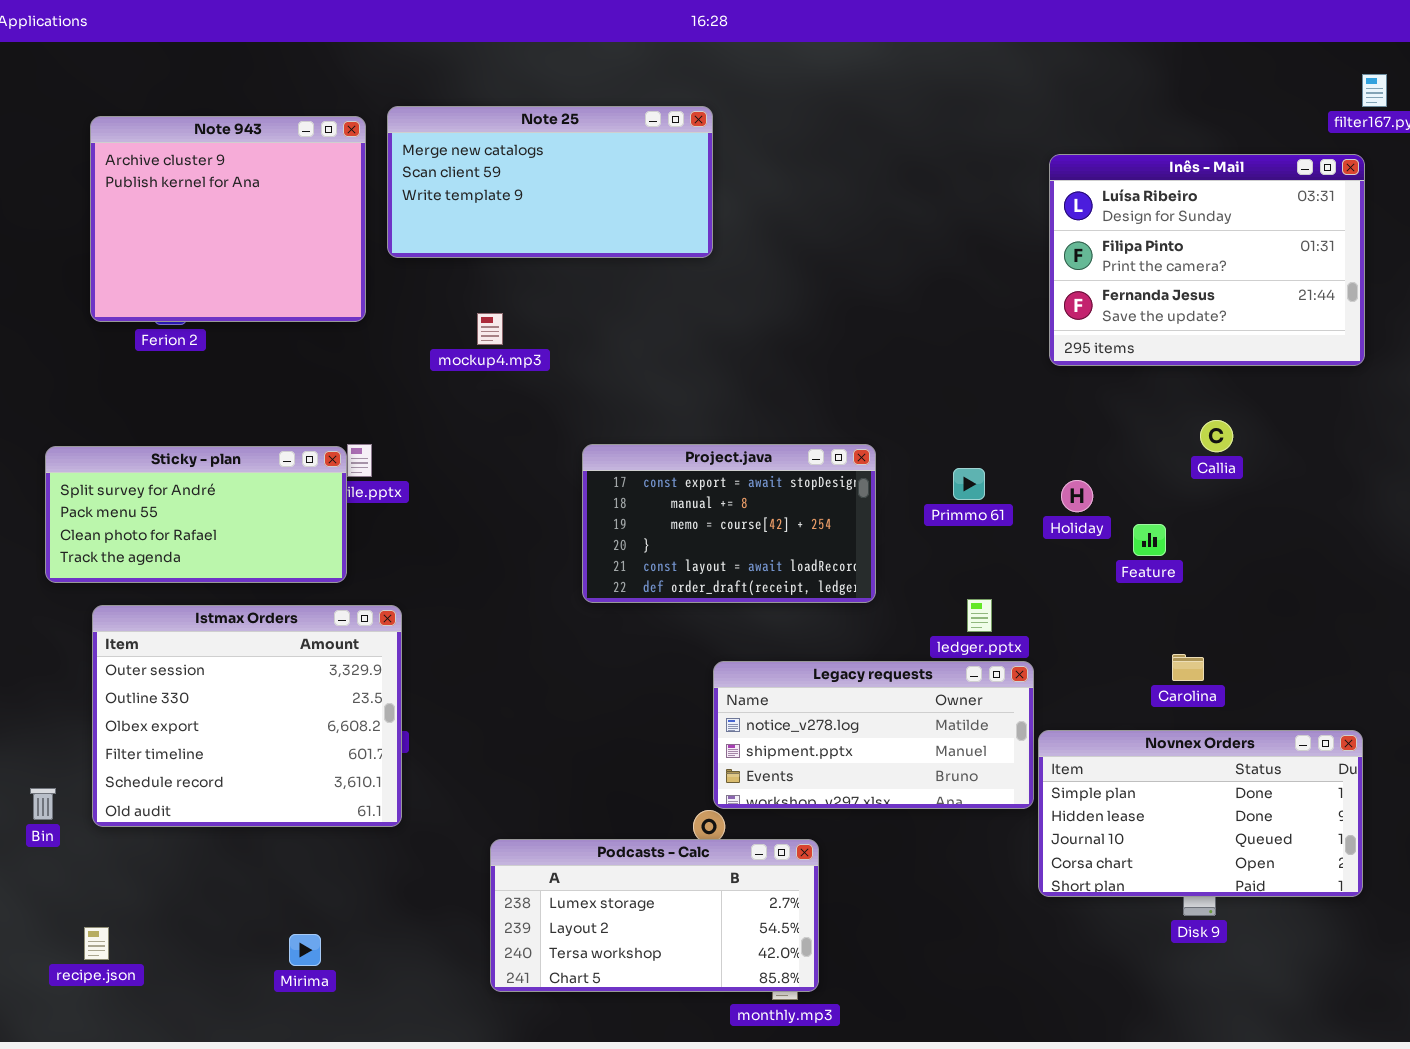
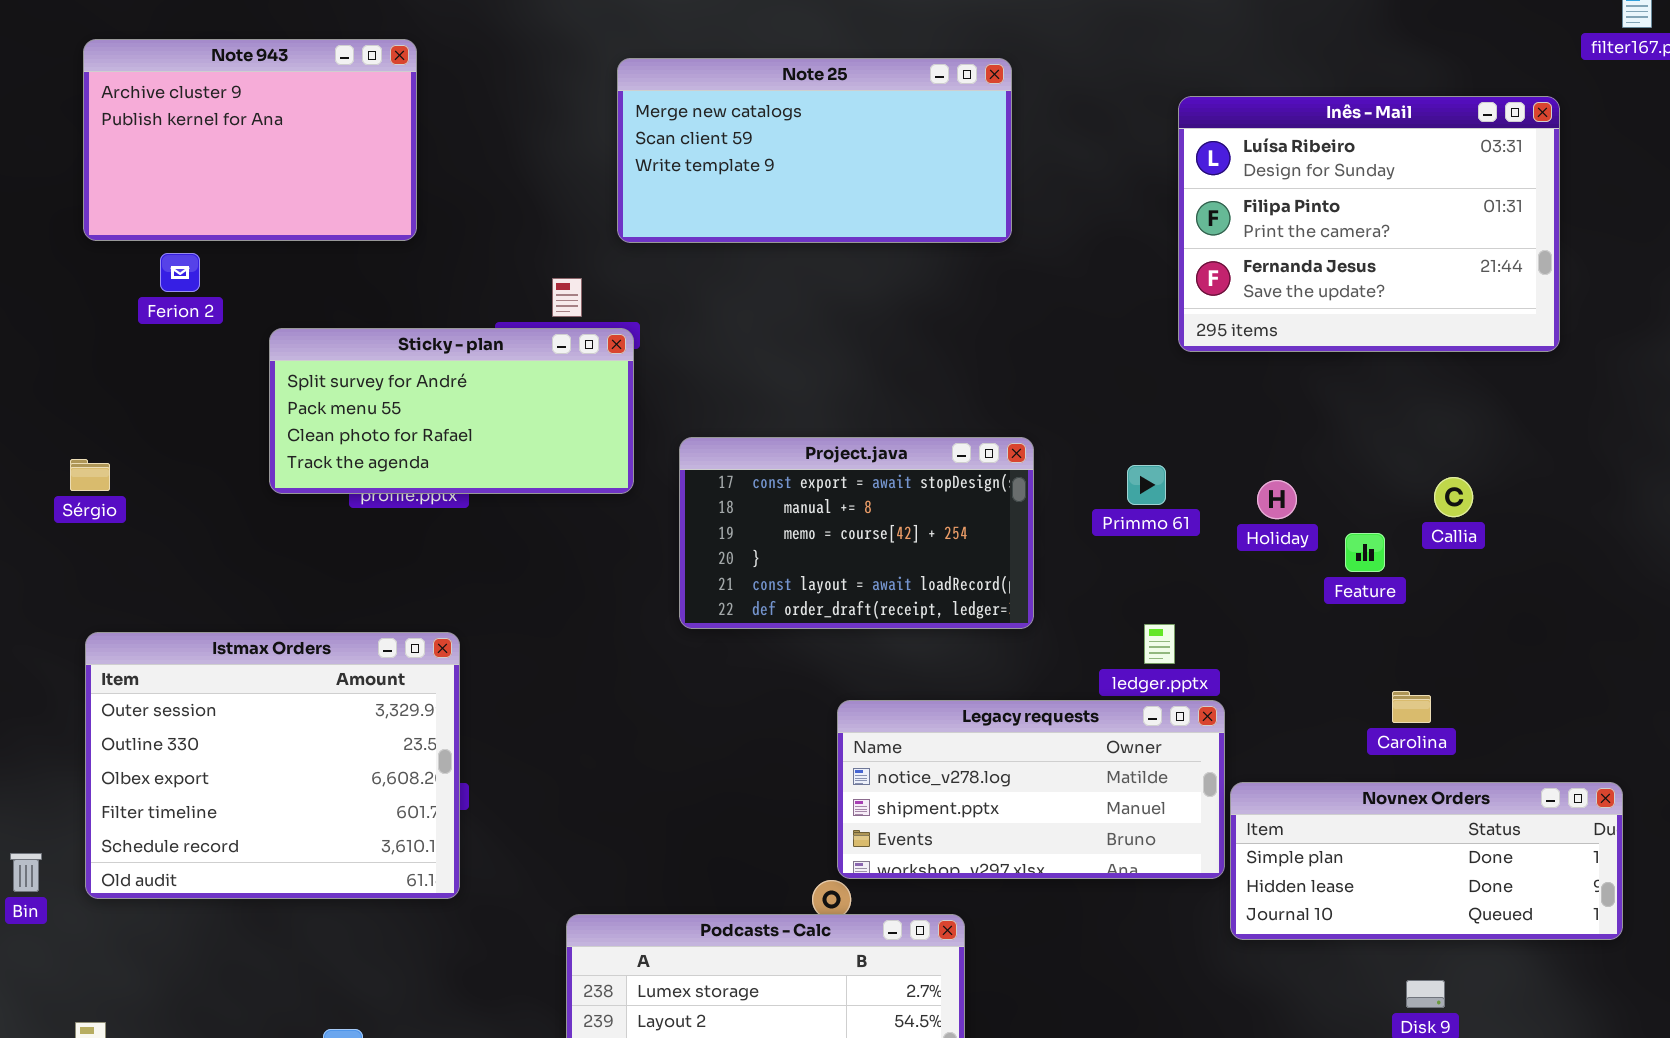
Note 25: [387,106,713,258] -> [617,58,1012,243], moved
Note 943: [90,116,366,322] -> [83,39,417,241], resized
Inês - Mail: [1049,154,1365,366] -> [1178,96,1560,352], moved
Callia: [1200,420,1233,452] -> [1434,477,1473,517], moved
Sticky - plan: [45,446,347,583] -> [269,328,634,494], moved
Novnex Orders: [1038,730,1363,897] -> [1230,782,1623,940], resized

